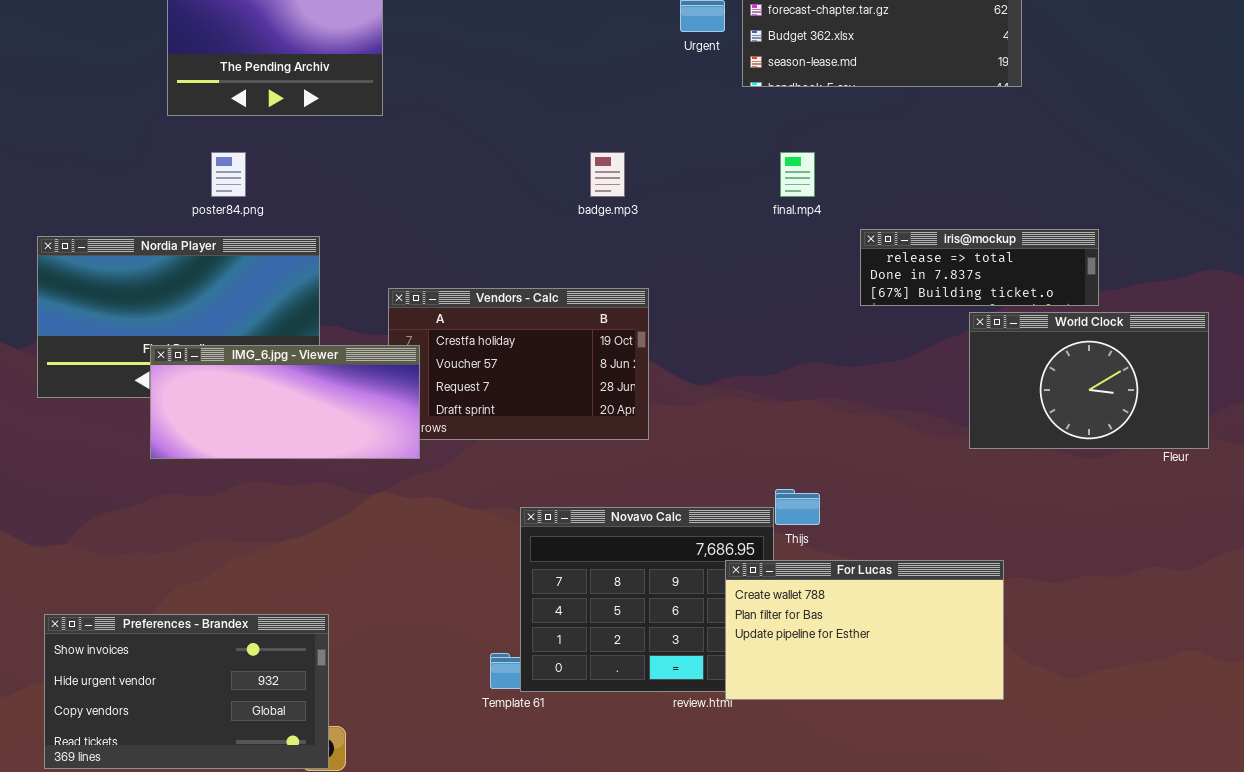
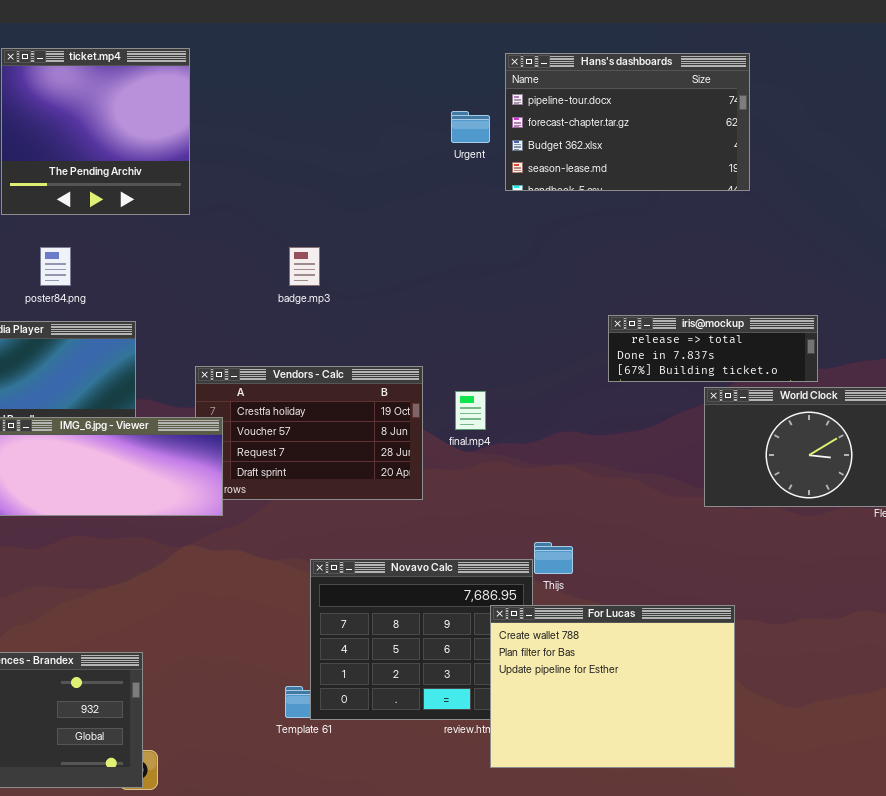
badge.mp3: [590,152,625,197] -> [289,247,320,286], moved
final.mp4: [780,152,815,197] -> [455,391,486,430], moved
For Lucas: [725,560,1004,700] -> [490,605,735,768], resized

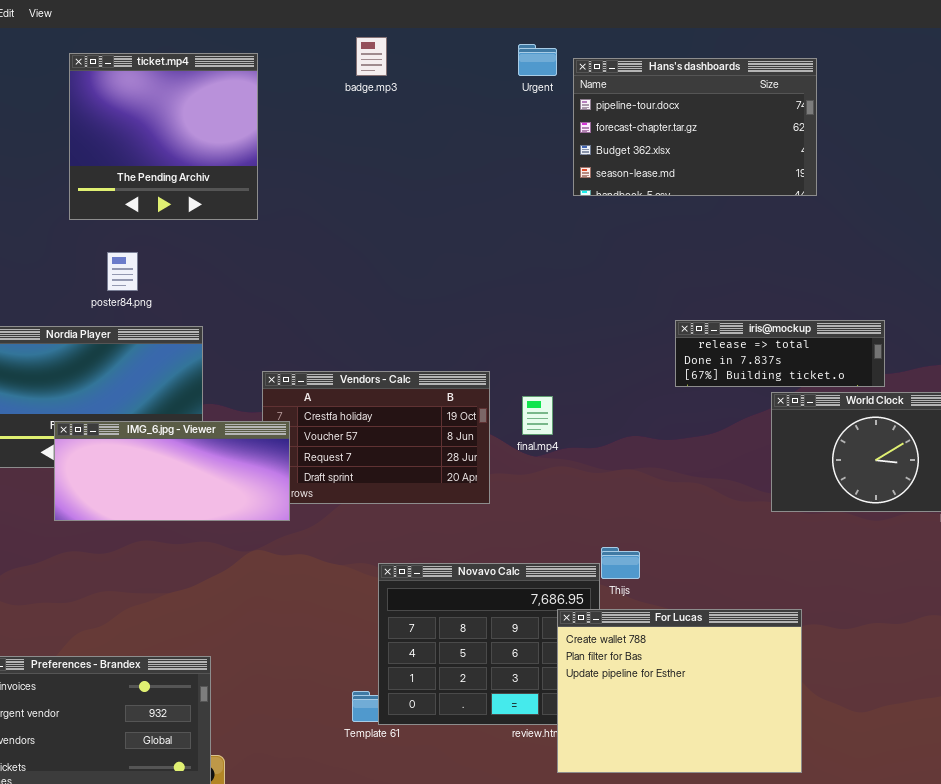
Urgent: [451,111,490,143] -> [518,44,557,76], moved
badge.mp3: [289,247,320,286] -> [356,37,387,76], moved

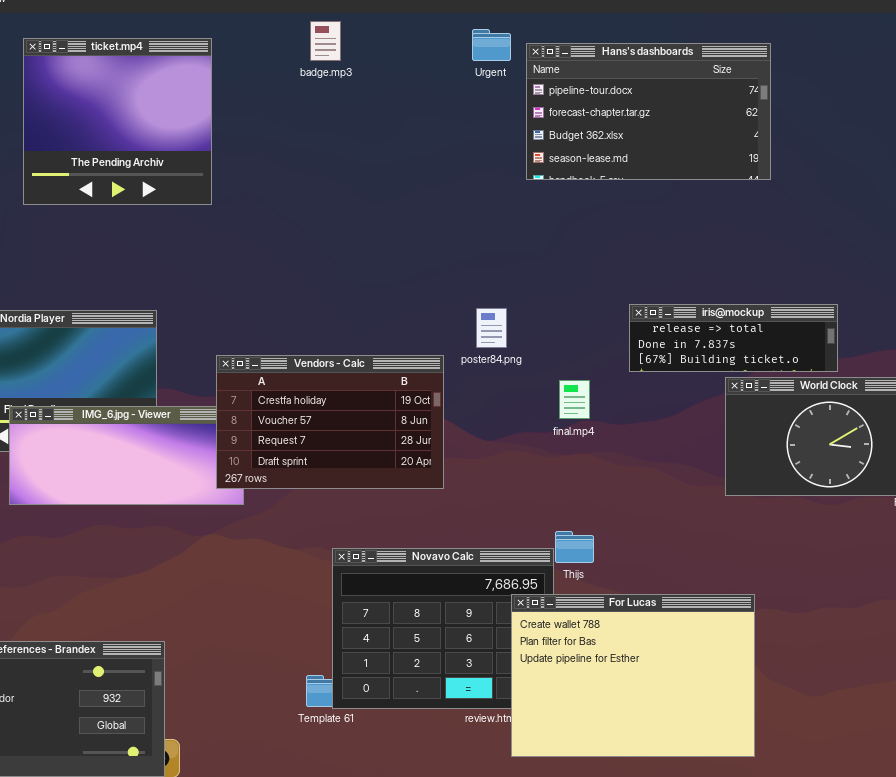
poster84.png: [107,252,138,291] -> [476,308,507,348], moved
Vendors - Calc: [262,371,490,504] -> [216,355,444,489], raised
final.mp4: [522,396,553,435] -> [559,380,590,419], moved

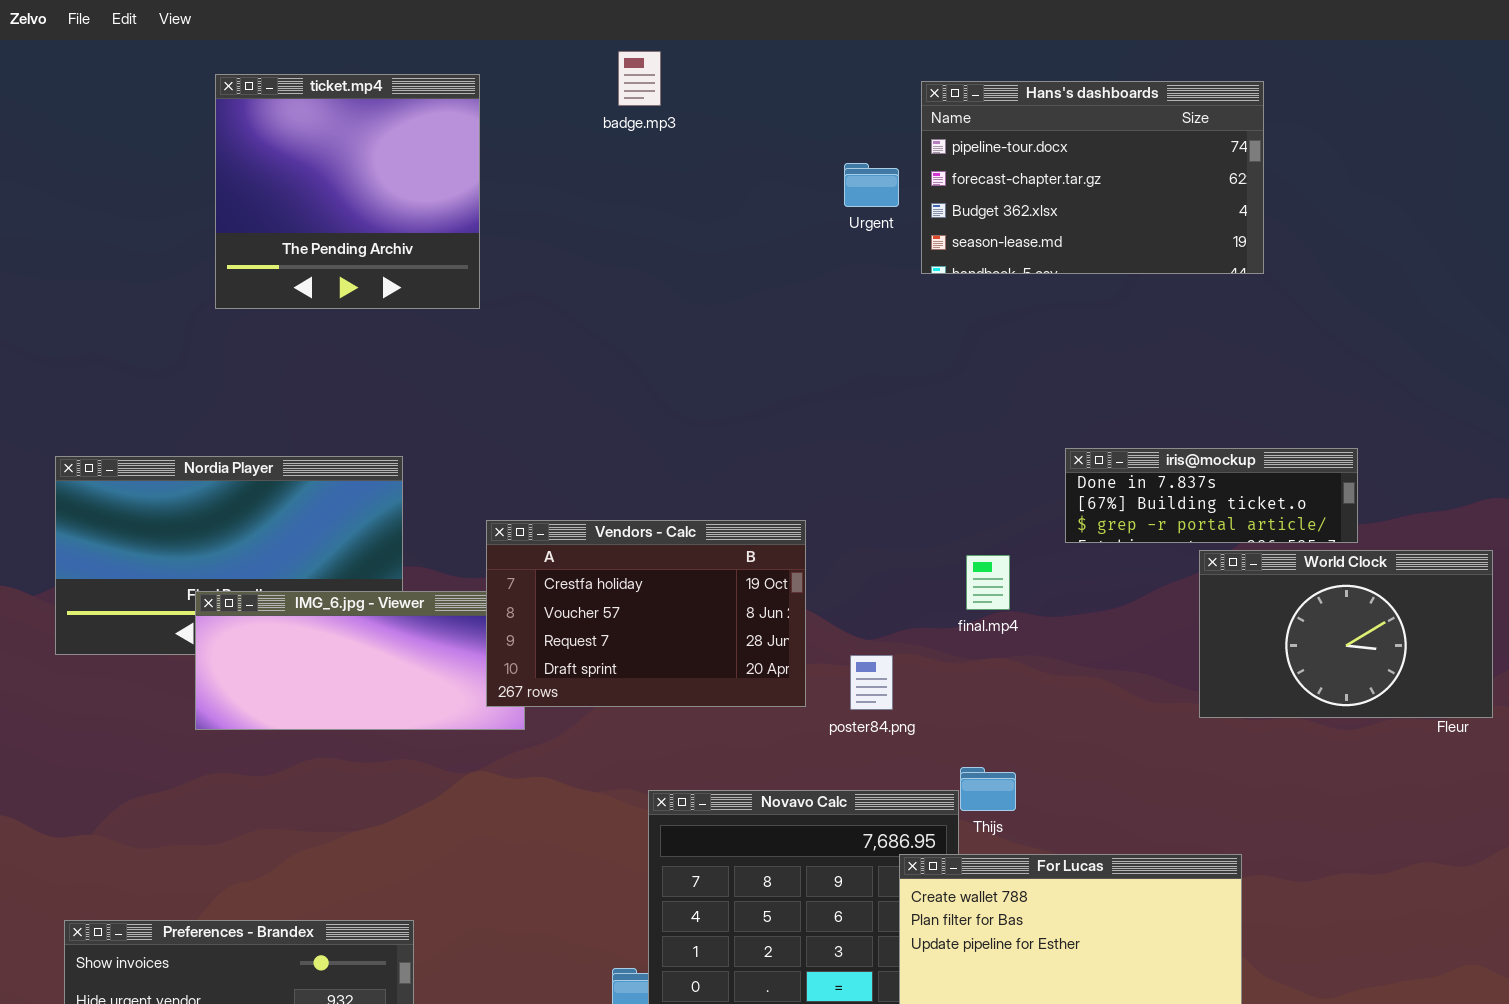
Urgent: [472,29,511,61] -> [844,163,899,207], moved
iris@mockup: [629,304,838,372] -> [1065,448,1358,543], scrolled down 1 row
poster84.png: [476,308,507,348] -> [850,655,893,710], moved

